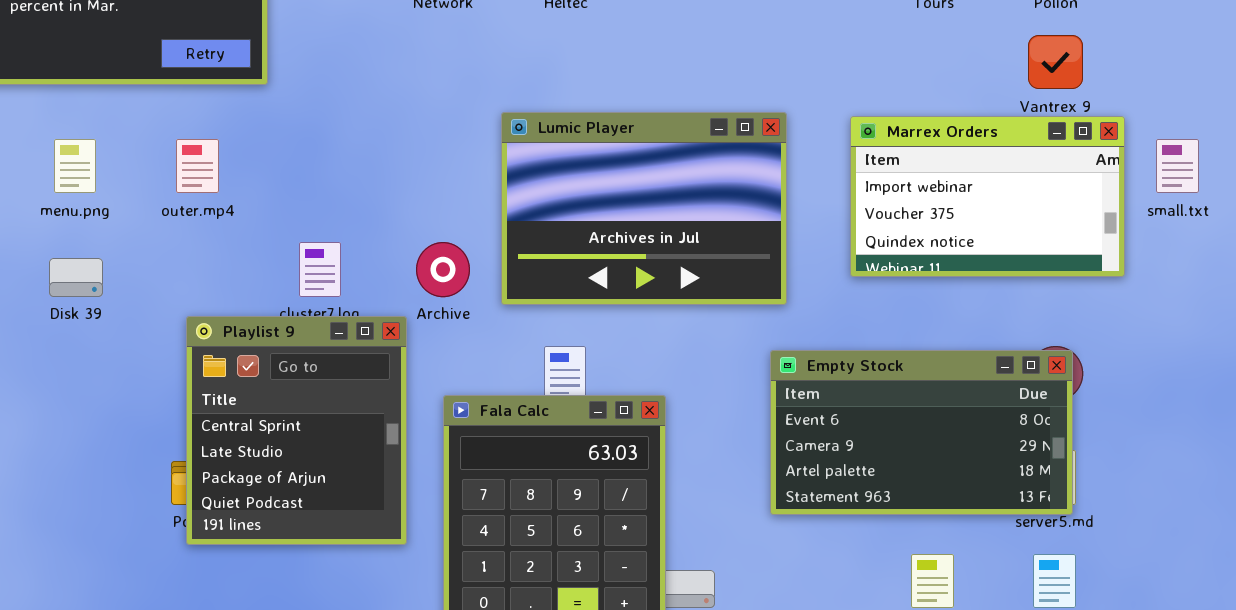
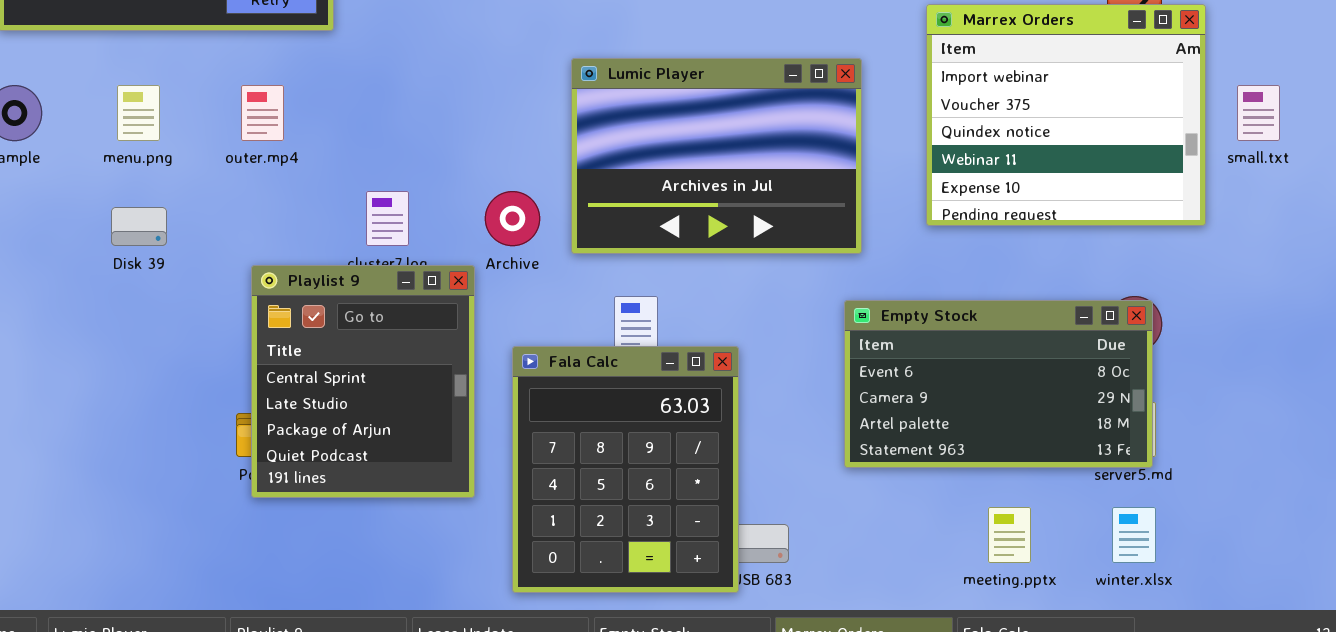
Marrex Orders: [850,116,1125,277] -> [926,4,1206,226], resized

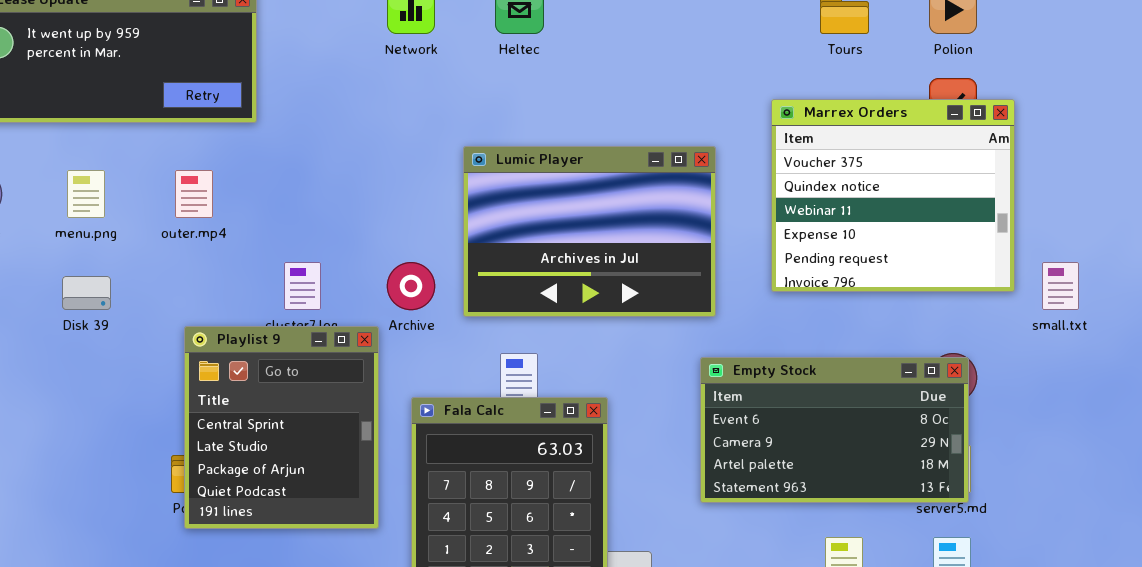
Marrex Orders: [926,4,1206,226] -> [771,99,1015,292], scrolled down 1 row
small.txt: [1237,85,1280,141] -> [1042,262,1079,310], moved

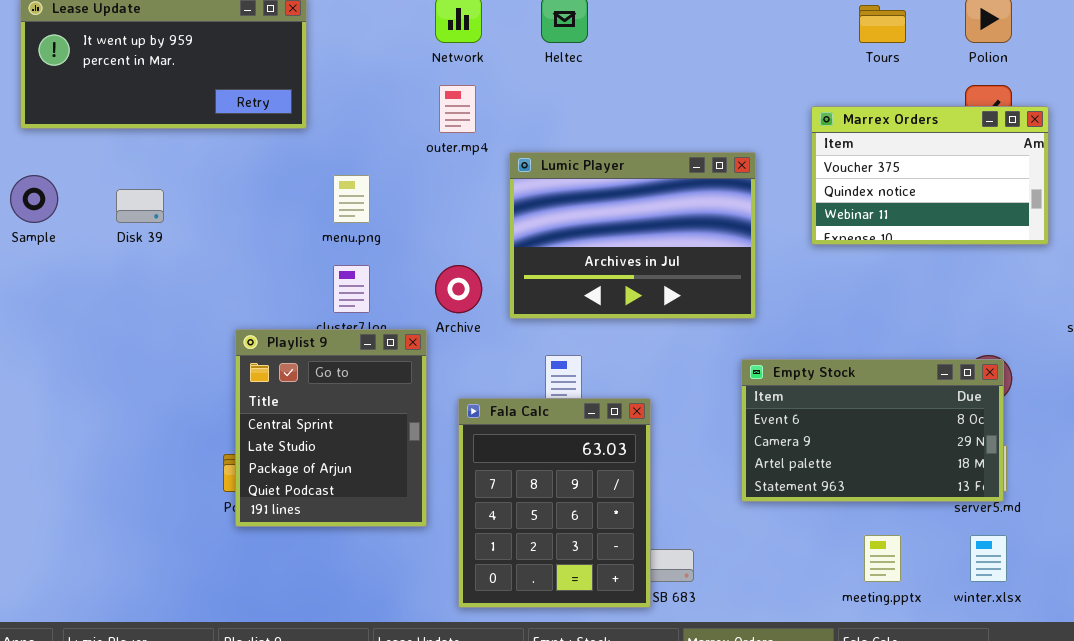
Marrex Orders: [771,99,1015,292] -> [811,106,1049,245], resized
menu.png: [67,170,105,218] -> [333,175,370,223], moved
outer.mp4: [175,170,213,218] -> [439,85,476,133], moved
Disk 39: [62,276,111,310] -> [116,189,164,223], moved

